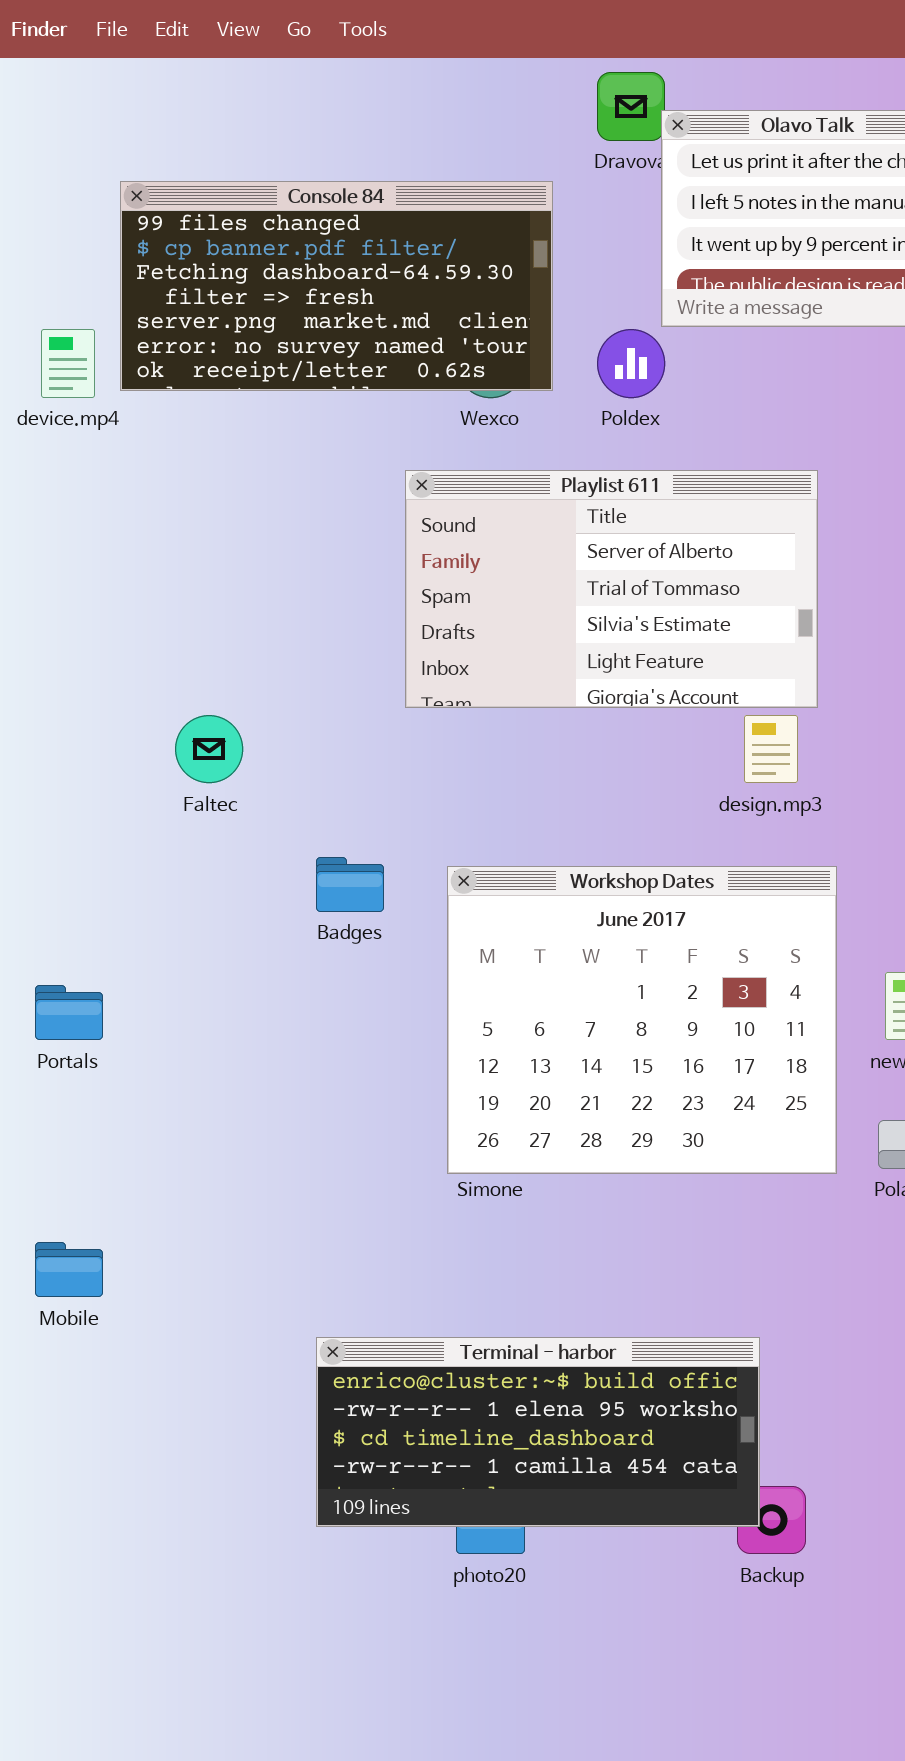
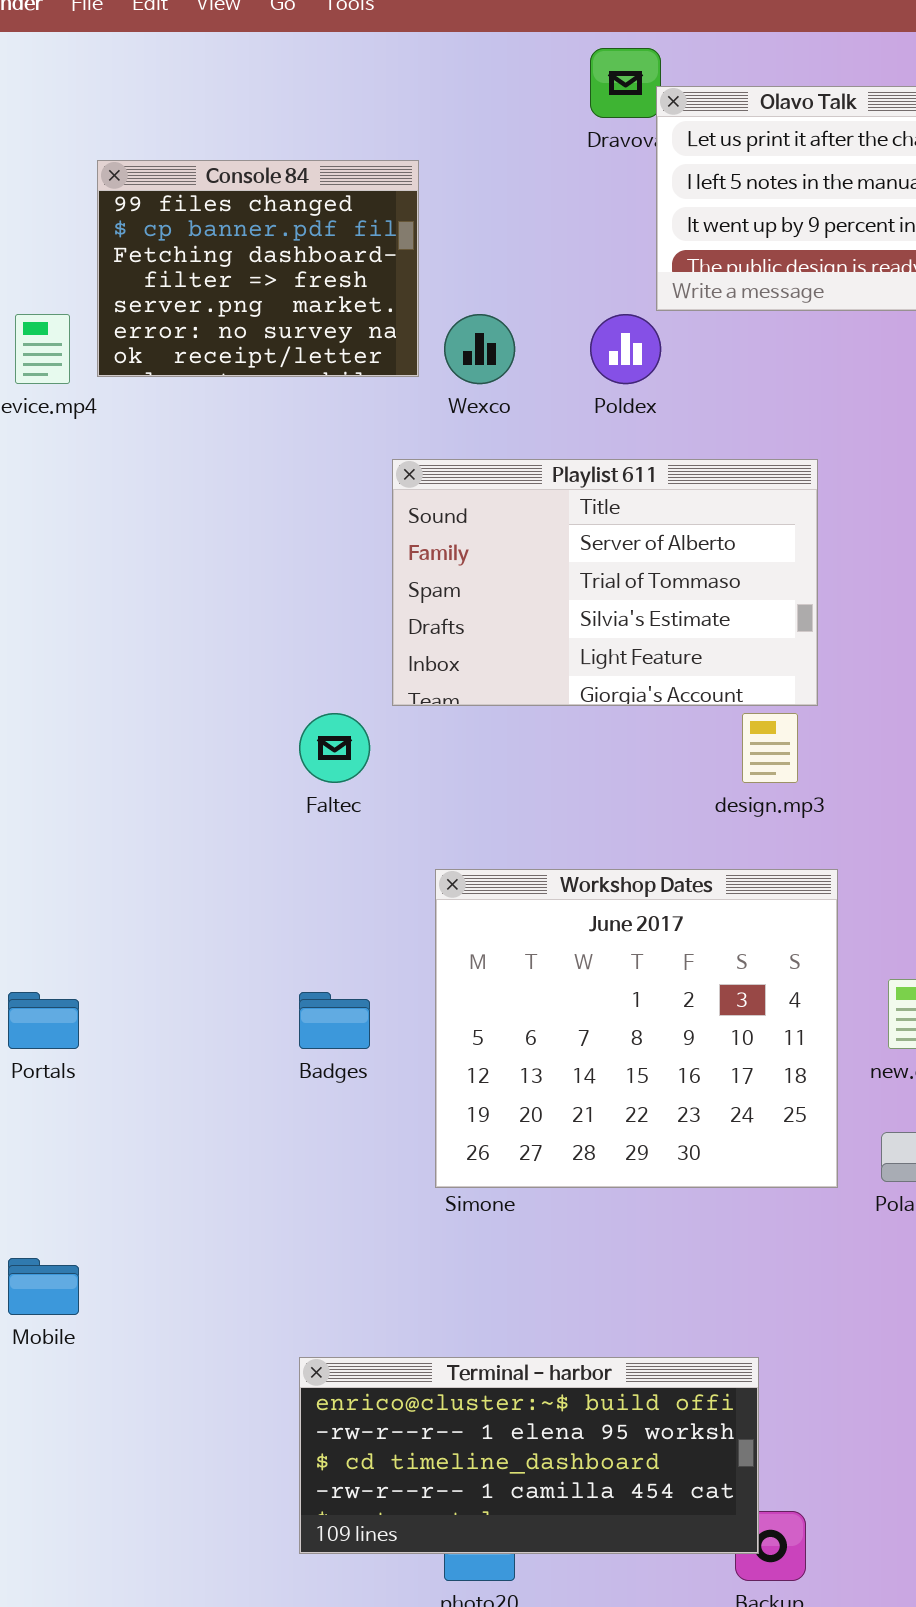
Console 84: [120,181,553,391] -> [97,160,419,377], resized
Faltec: [175,715,243,783] -> [299,713,370,783], moved
Badges: [316,857,384,912] -> [299,992,370,1049], moved

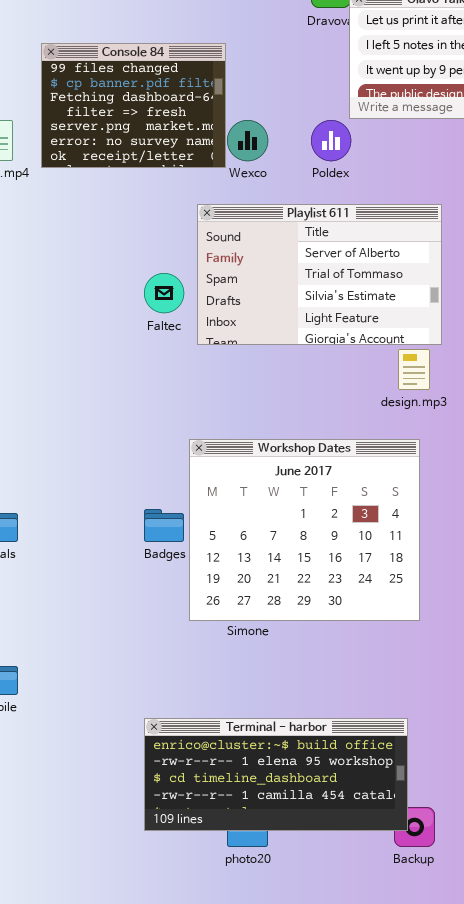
Console 84: [97,160,419,377] -> [41,43,226,168], moved
Faltec: [299,713,370,783] -> [144,273,184,313], moved
Workshop Dates: [435,869,838,1188] -> [189,439,420,621], moved

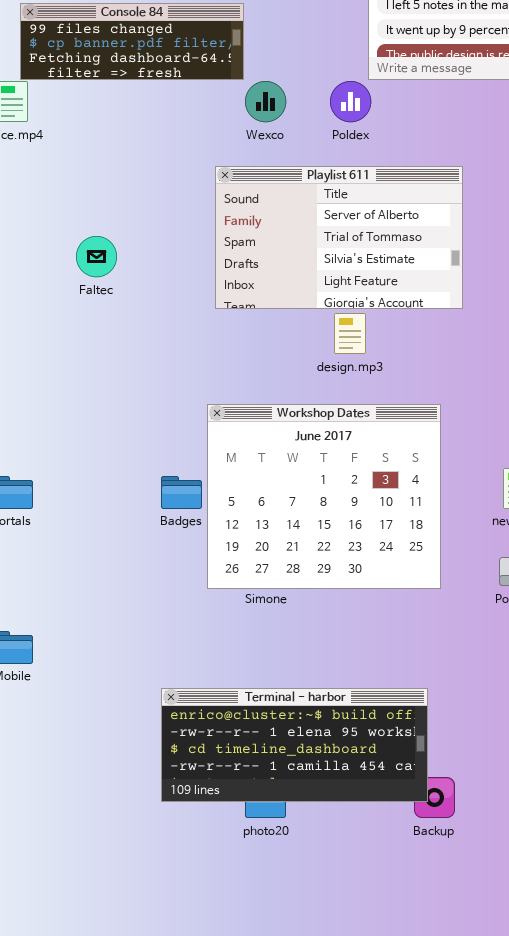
Console 84: [41,43,226,168] -> [20,3,244,80], resized
Faltec: [144,273,184,313] -> [76,236,117,277], moved
design.mp3: [398,349,430,390] -> [334,313,366,354], moved

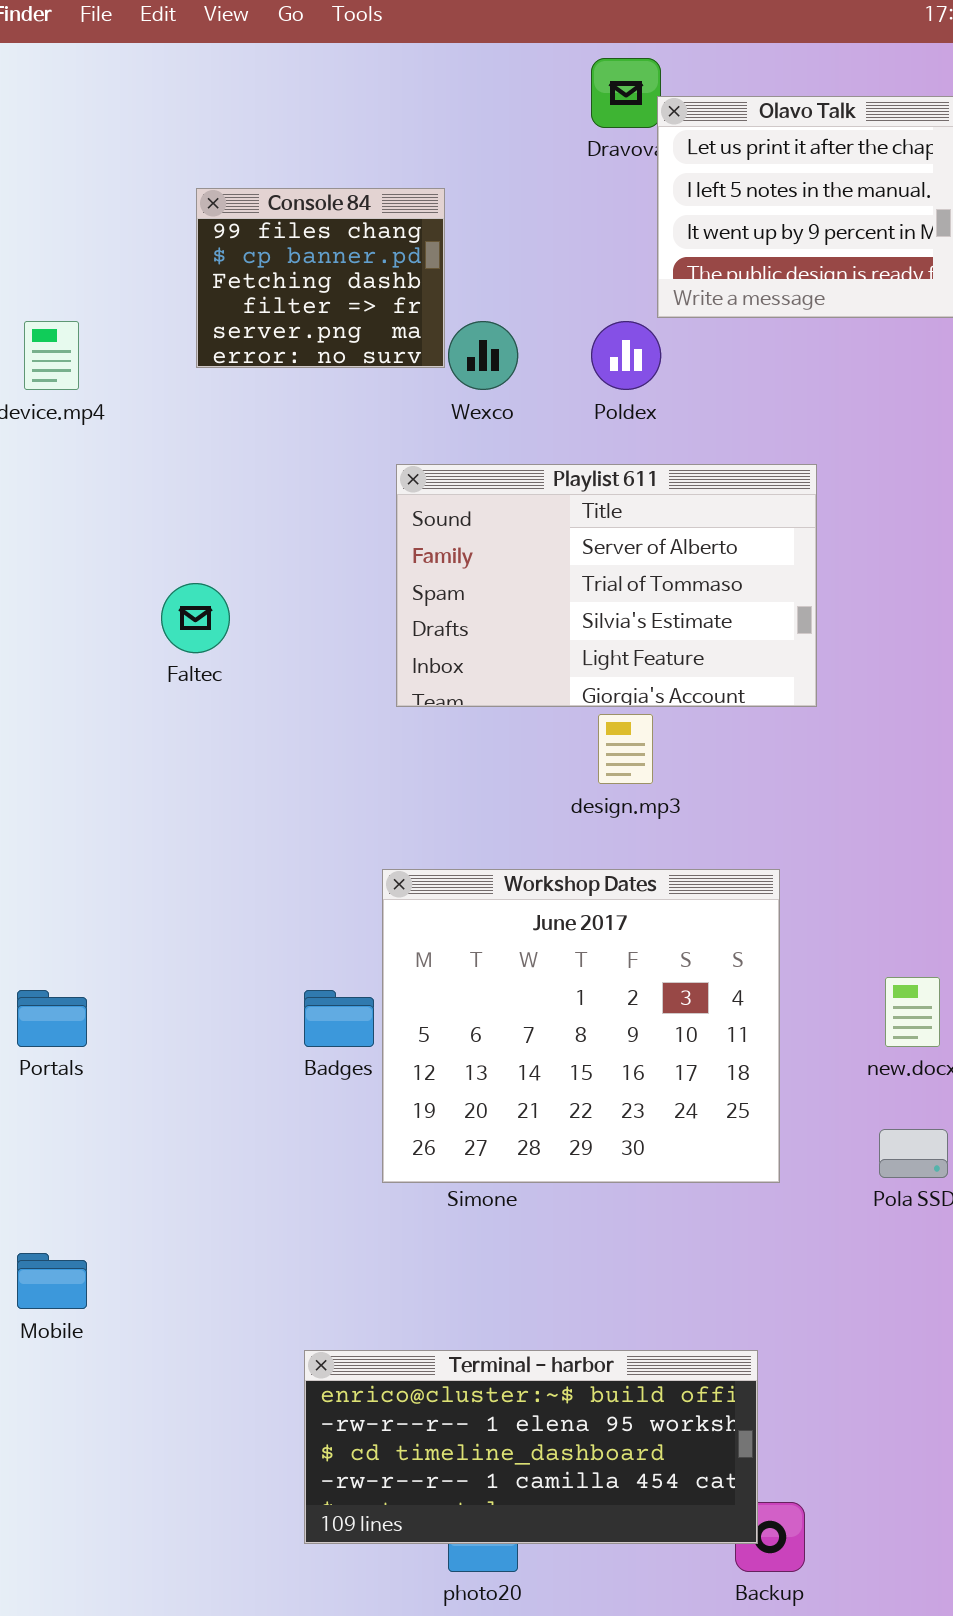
Console 84: [20,3,244,80] -> [196,188,445,368], resized

